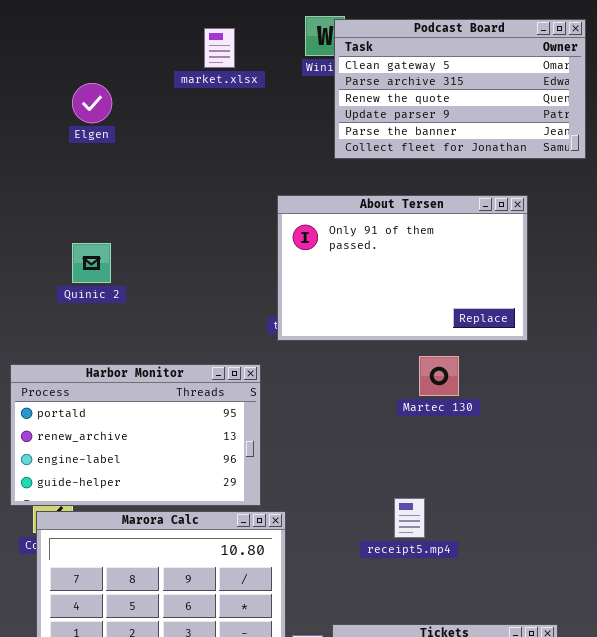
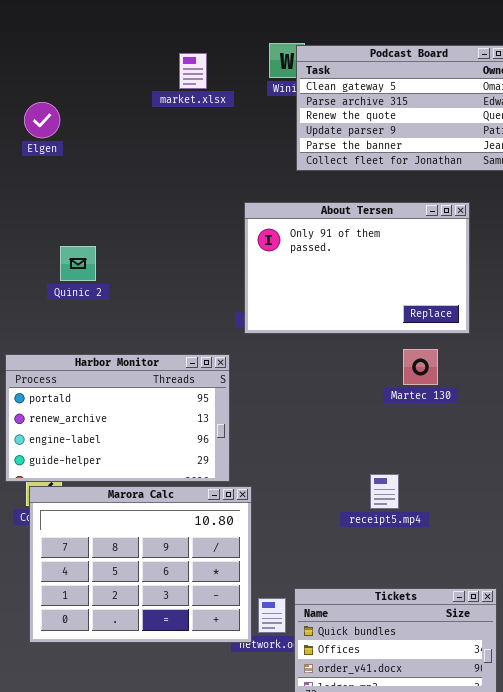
Elgen: [72,83,112,123] -> [24,102,60,138], moved
Martec 130: [419,356,459,396] -> [403,349,438,385], moved
receipt5.mp4: [394,498,425,538] -> [370,474,399,509], moved

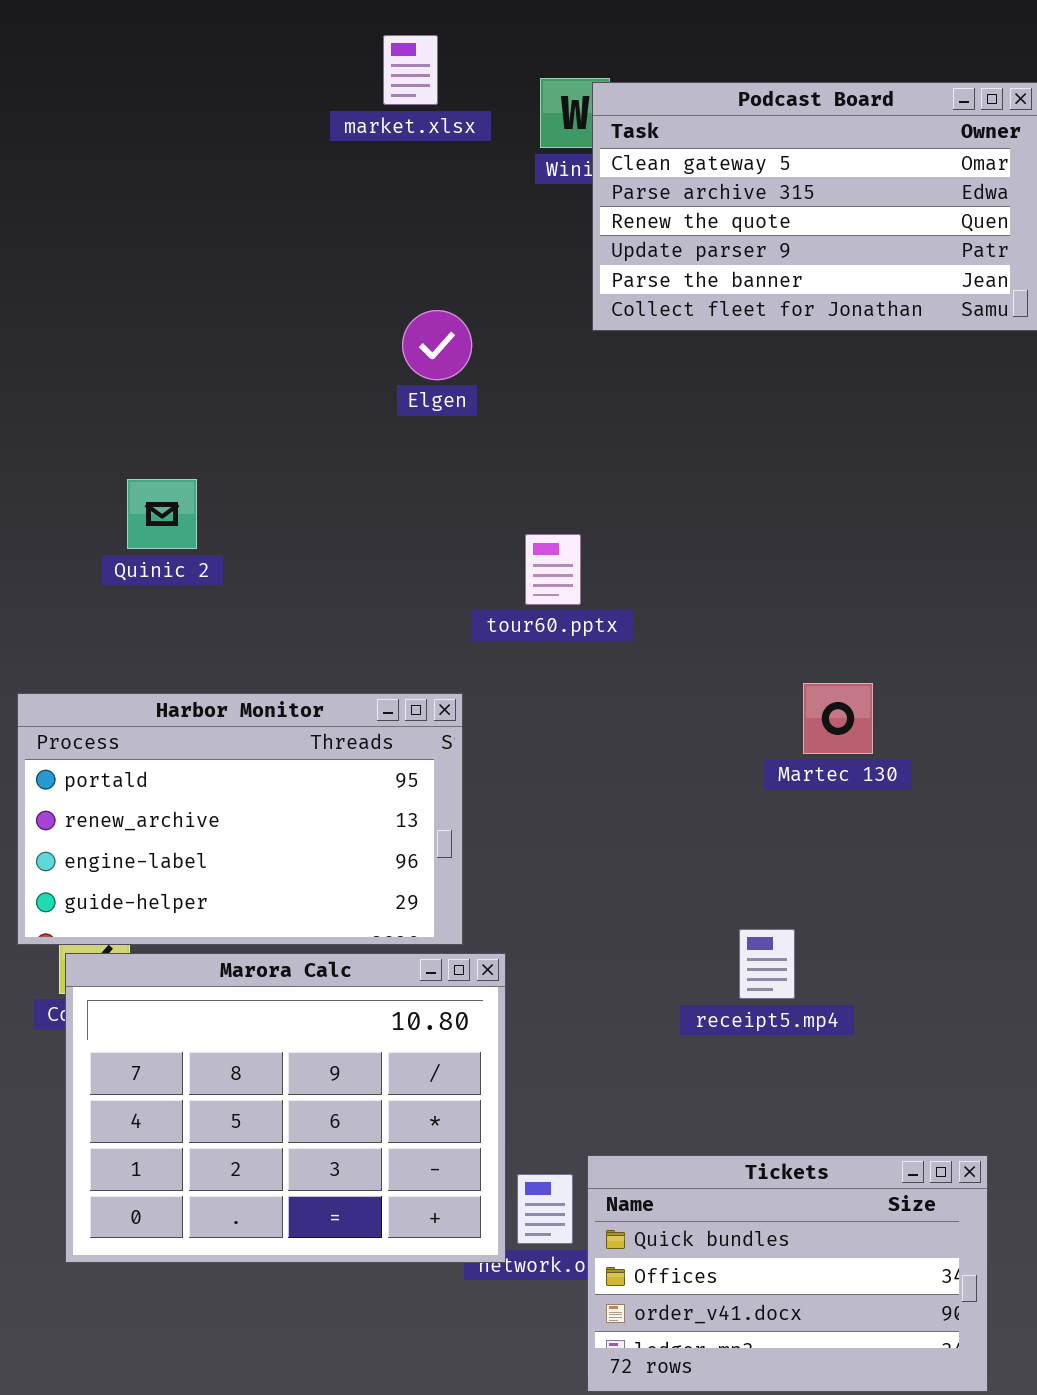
market.xlsx: [179,53,207,89] -> [383,35,438,105], moved
Elgen: [24,102,60,138] -> [402,310,472,380], moved
About Tersen: [244,202,470,334] -> none, closed

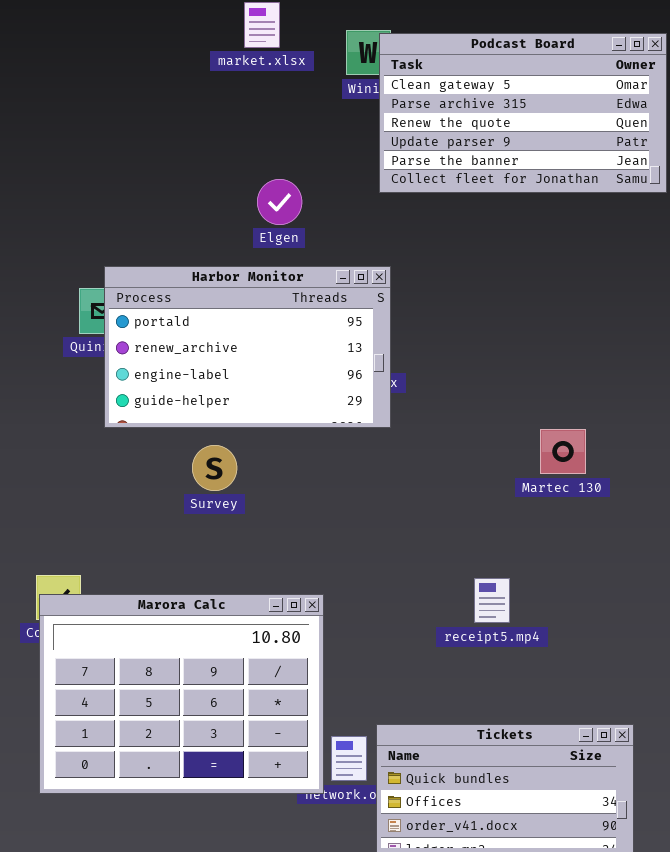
Martec 130: [803,683,873,754] -> [540,429,586,474], moved
Harbor Monitor: [17,693,463,945] -> [104,266,391,428], moved

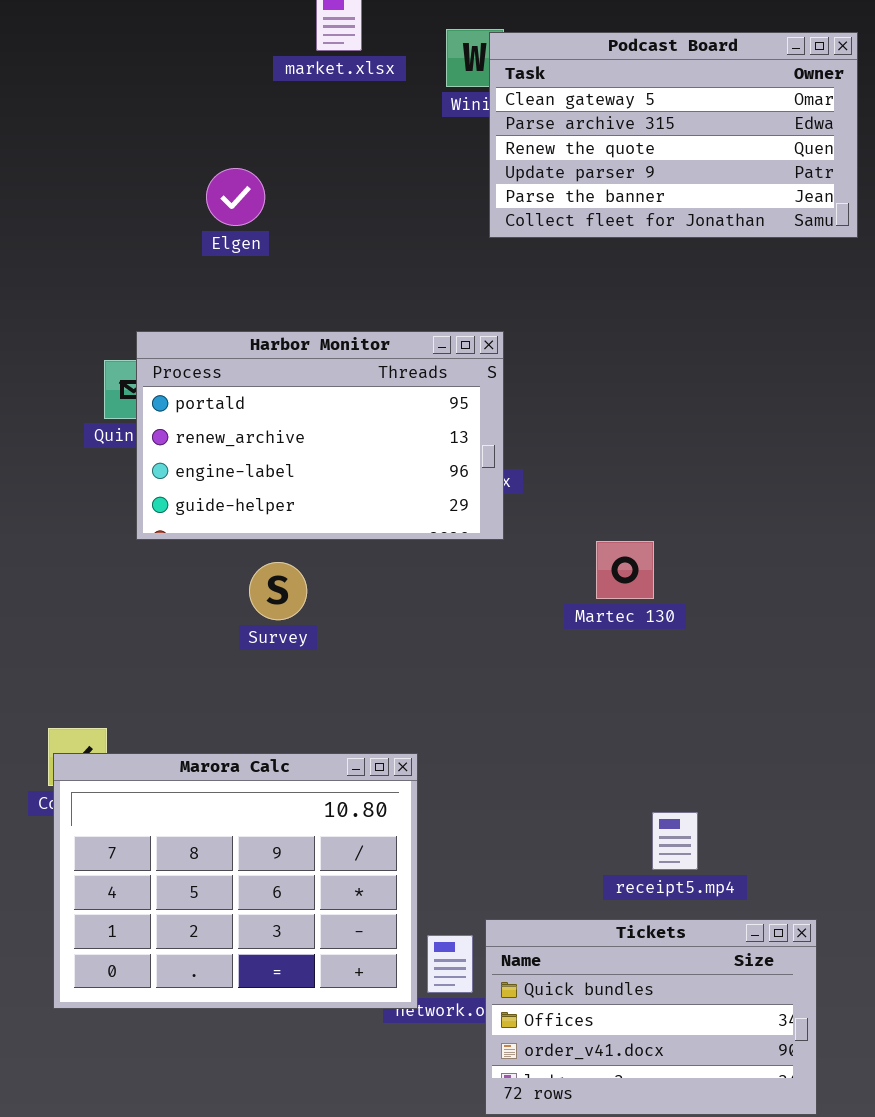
Elgen: [257,179,302,225] -> [206,168,265,226], moved
Martec 130: [540,429,586,474] -> [596,541,654,599], moved
receipt5.mp4: [474,578,510,623] -> [652,812,698,870], moved

